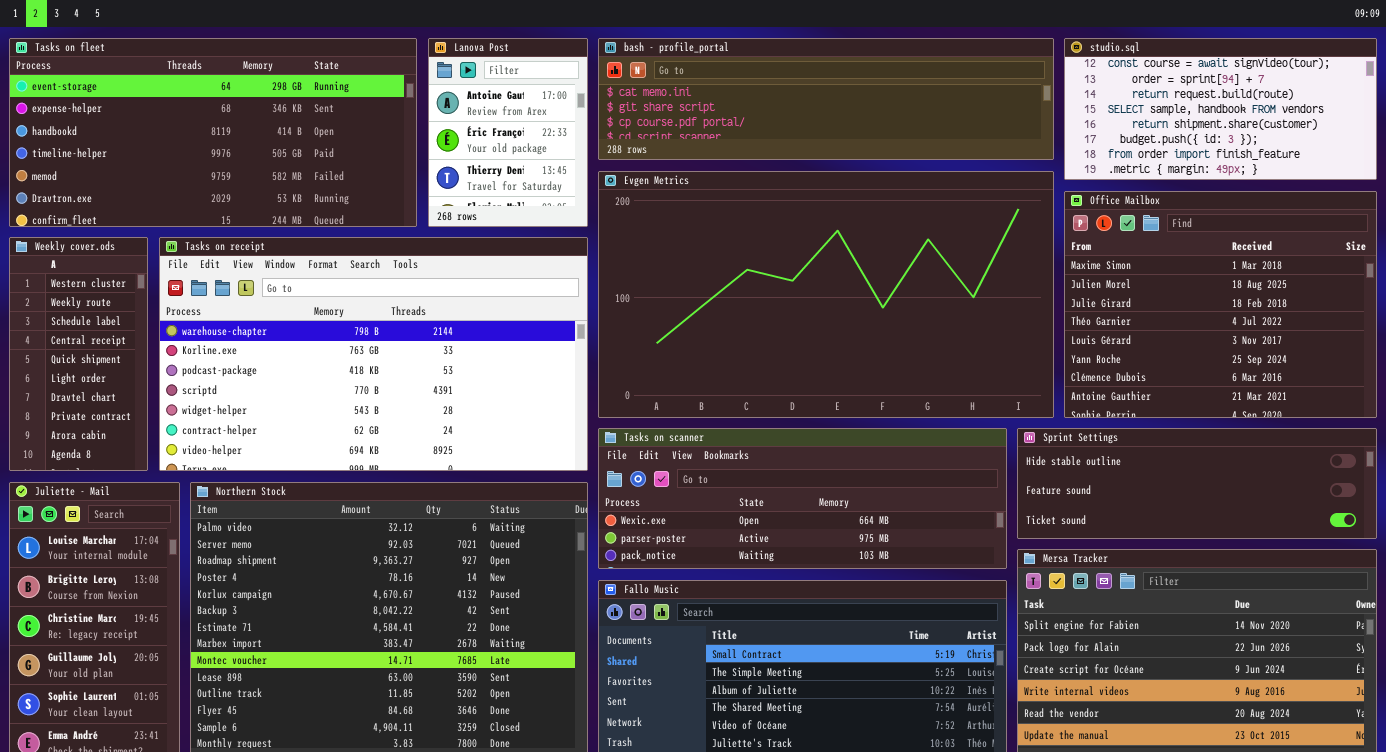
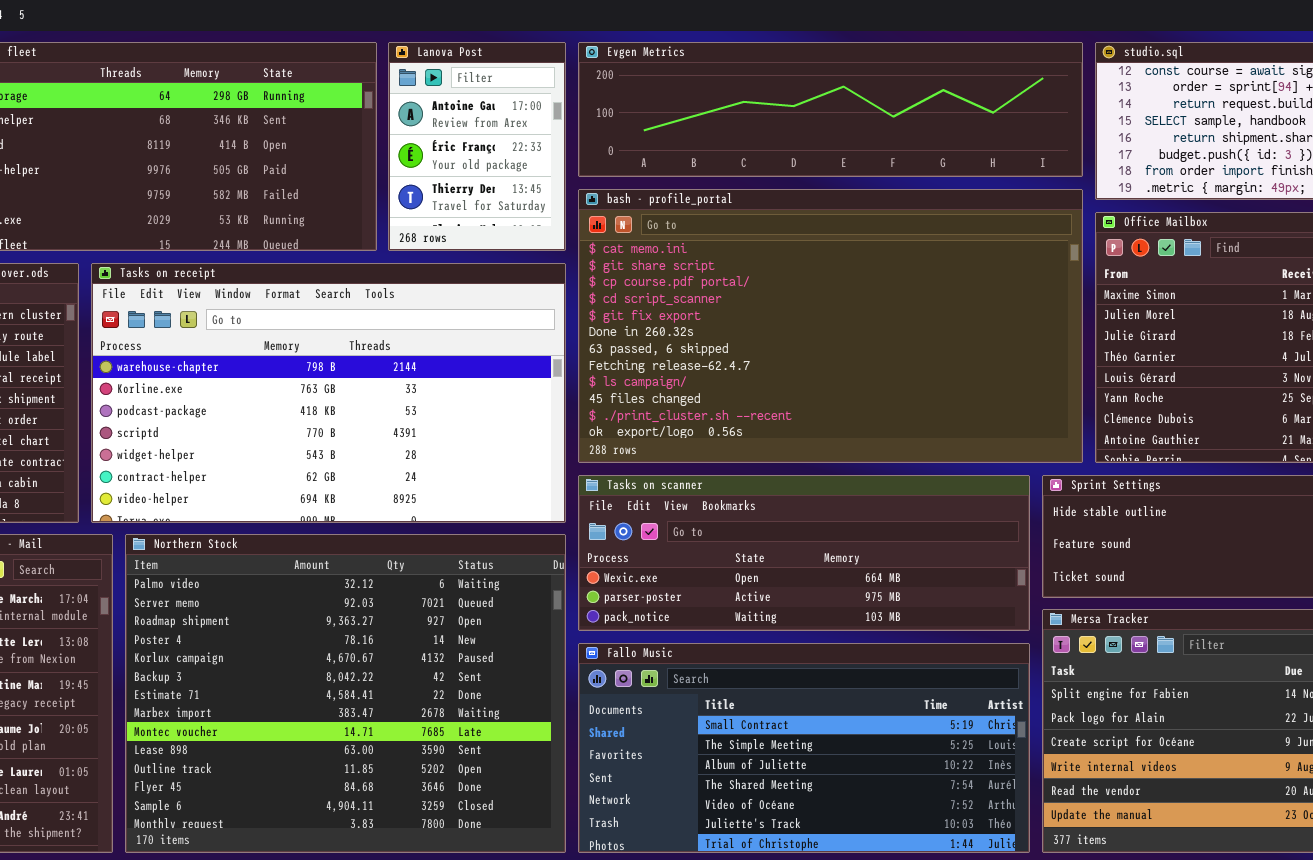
bash - profile_portal: [598,38,1054,160] -> [578,189,1083,463], moved, resized
Evgen Metrics: [598,171,1054,418] -> [578,42,1083,177], moved, resized

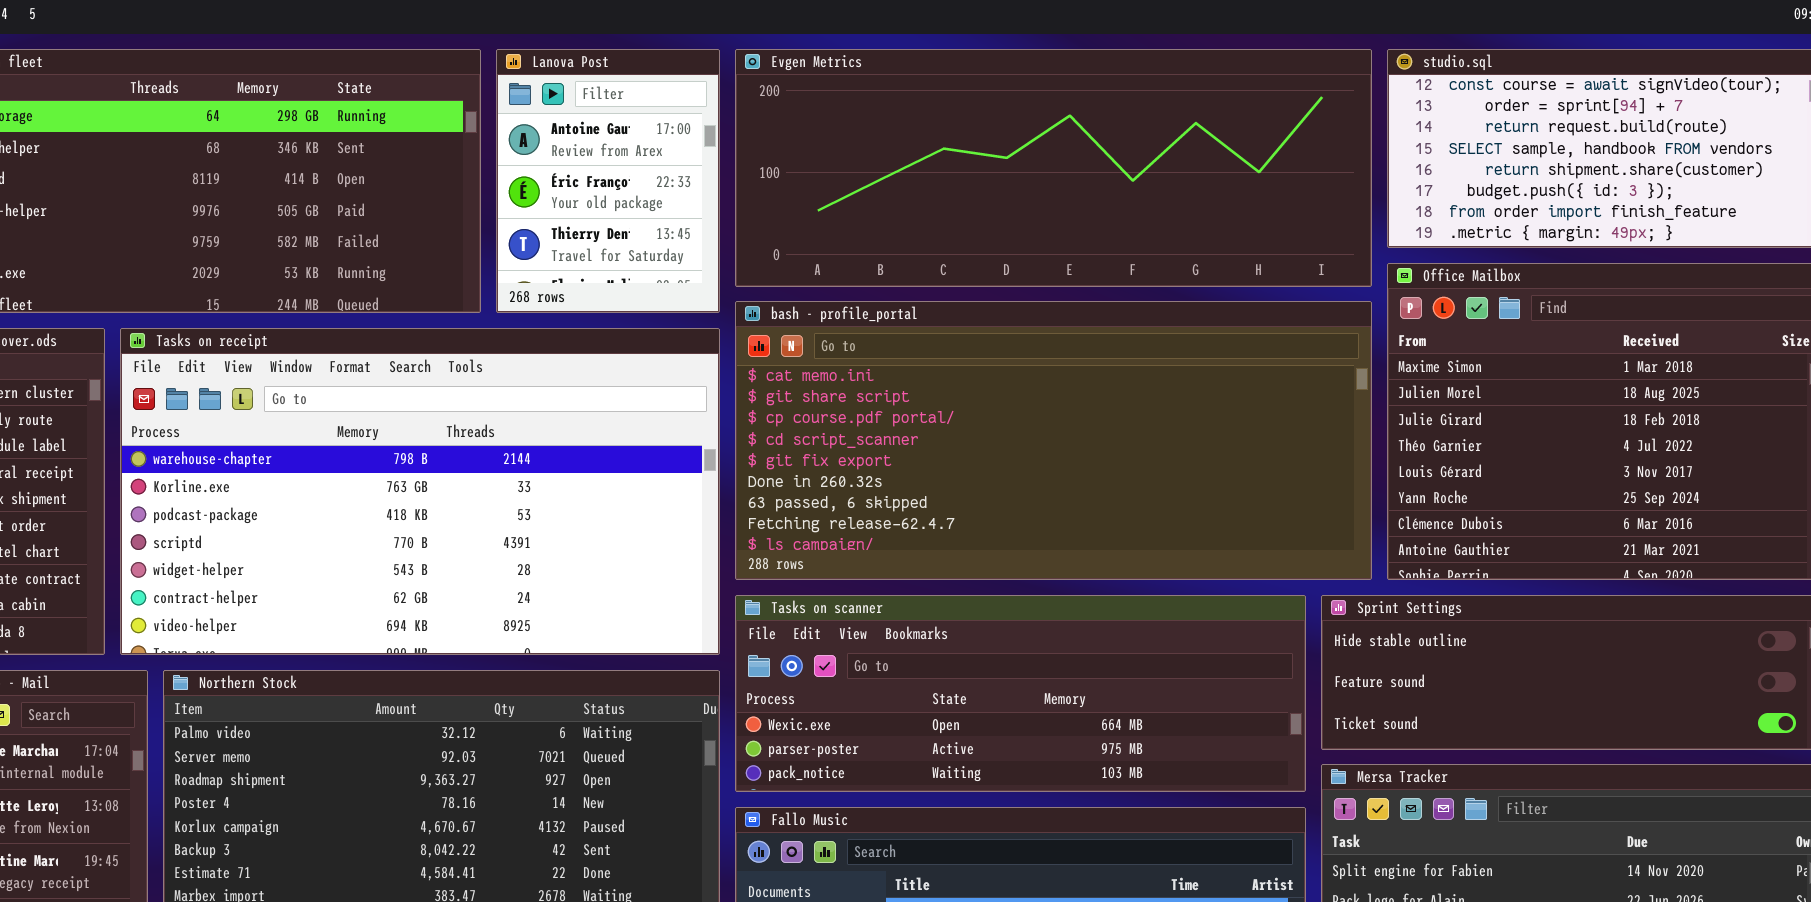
Evgen Metrics: [578,42,1083,177] -> [735,49,1372,287], resized
bash - profile_portal: [578,189,1083,463] -> [735,301,1372,580], resized

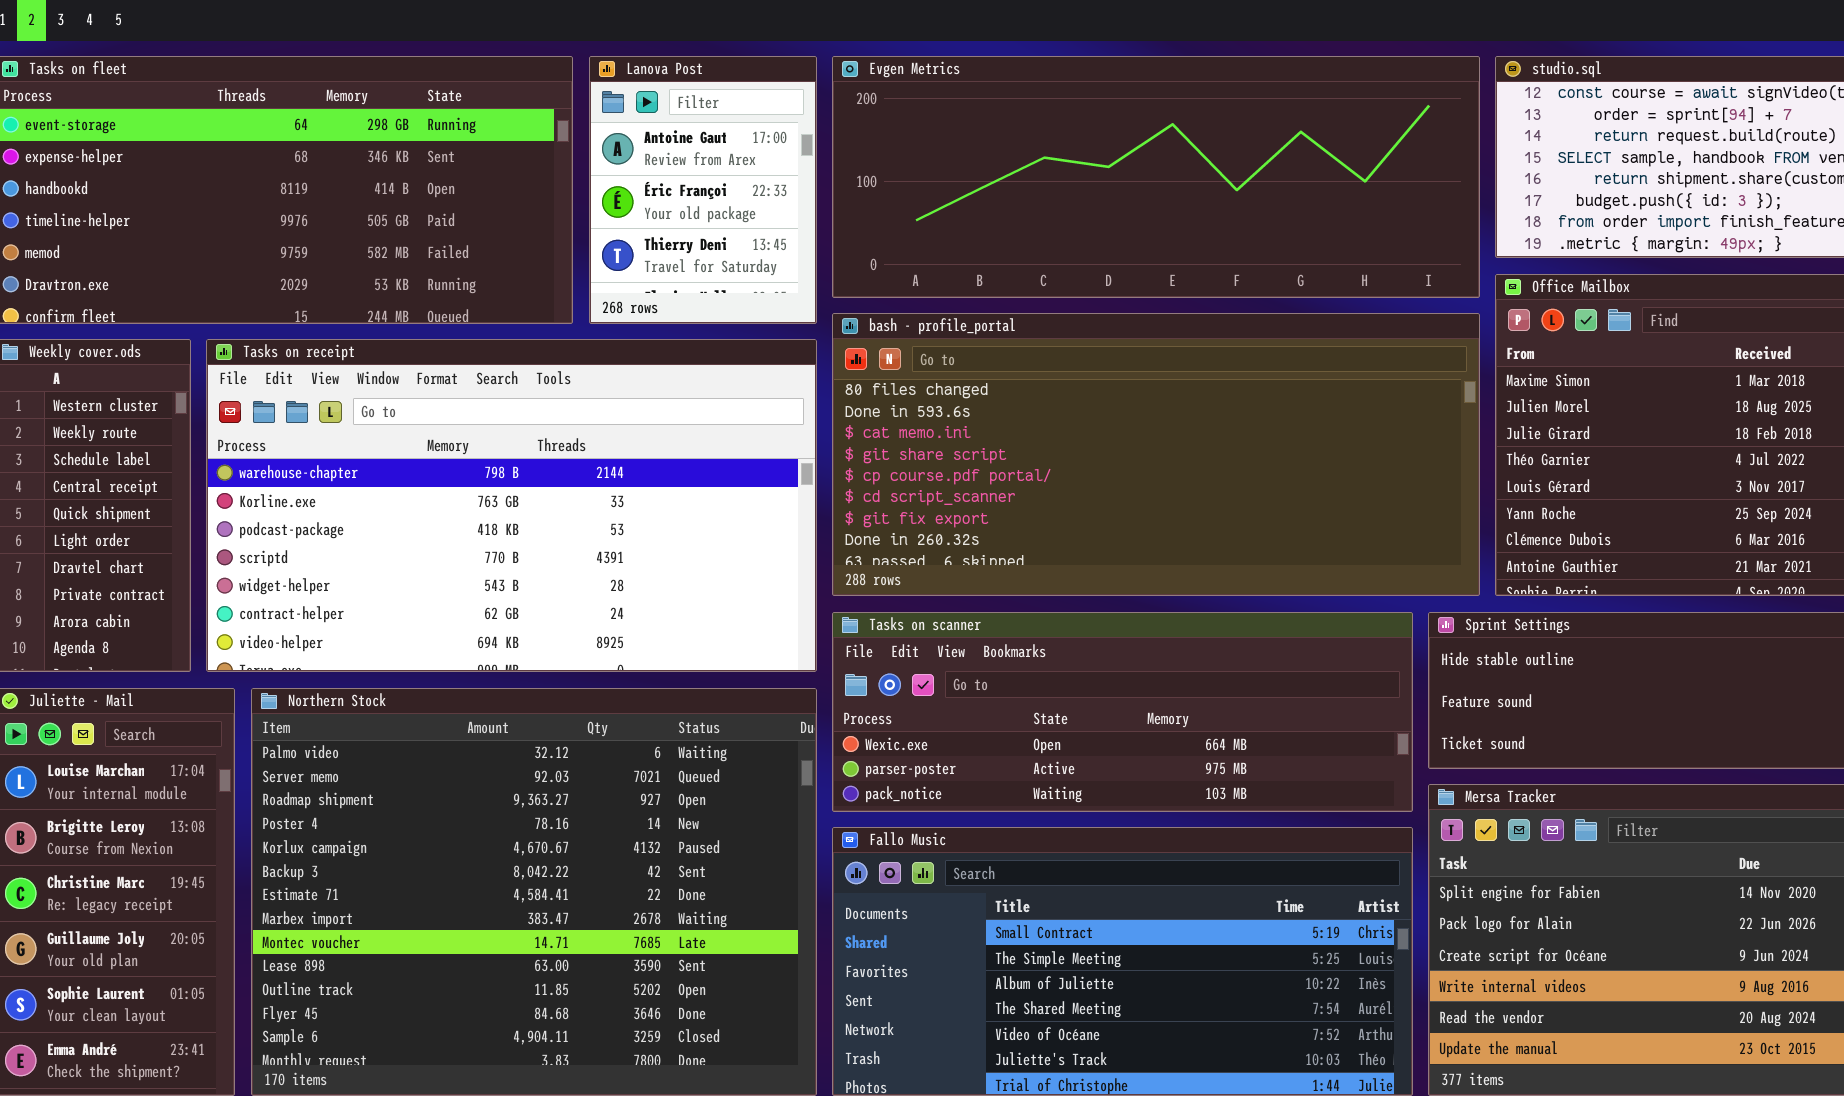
bash - profile_portal: [735,301,1372,580] -> [832,313,1480,596], scrolled up 2 rows

